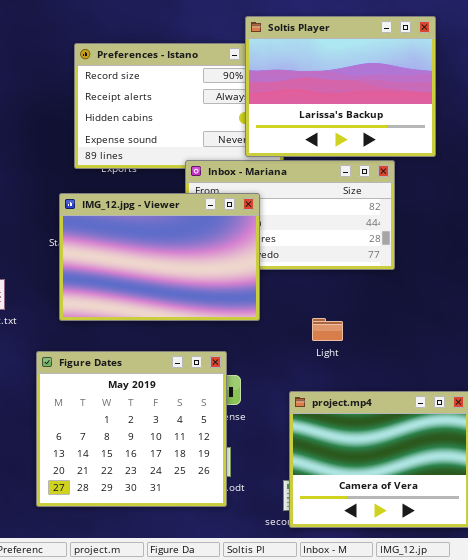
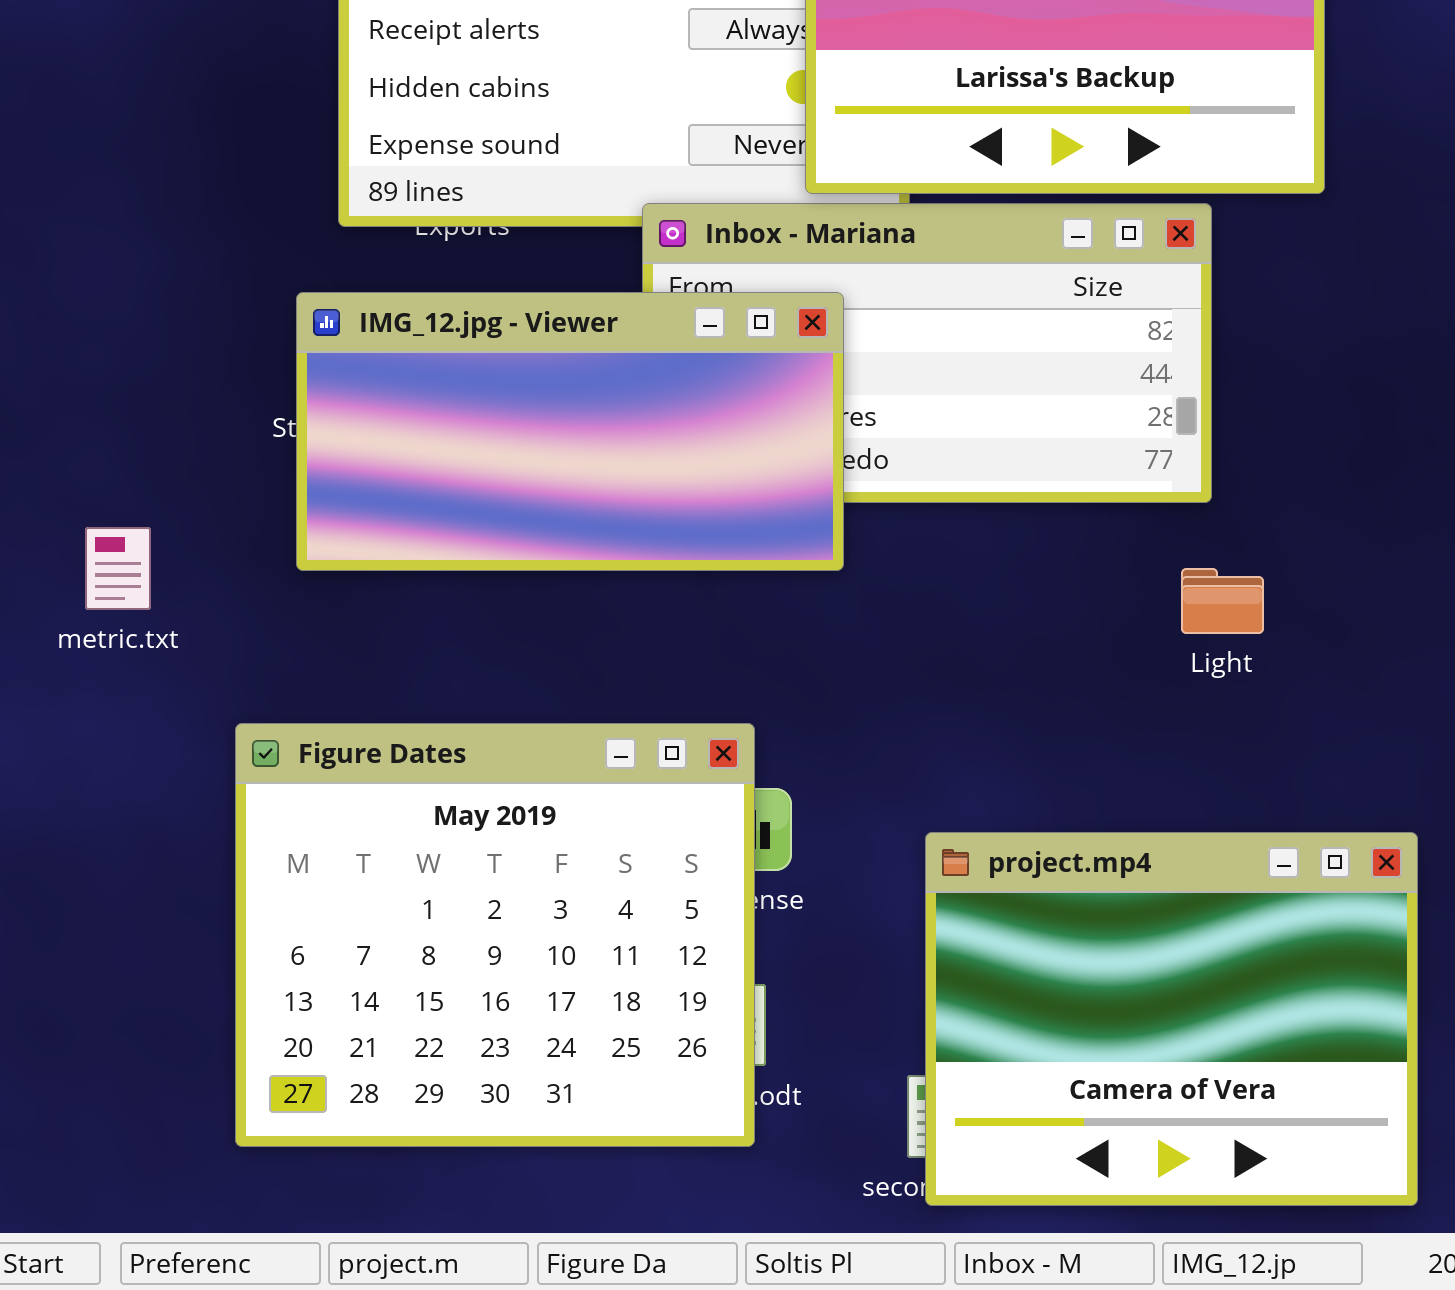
IMG_12.jpg - Viewer: [59,193,260,321] -> [296,292,844,571], resized
Light: [312,318,343,341] -> [1181,568,1264,634], moved

